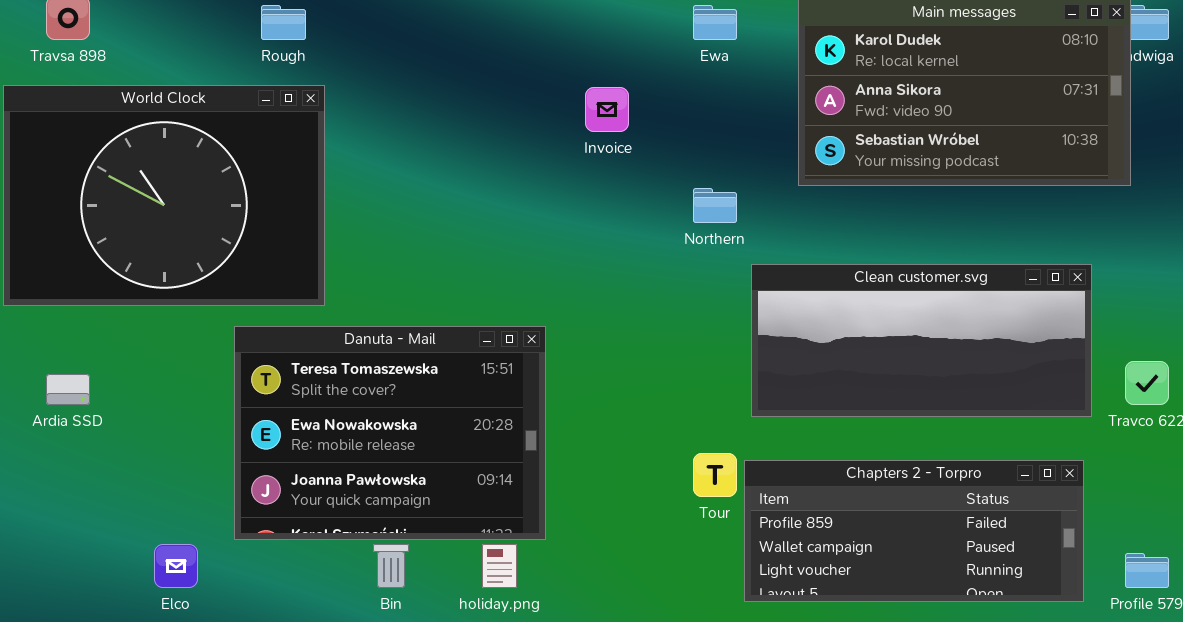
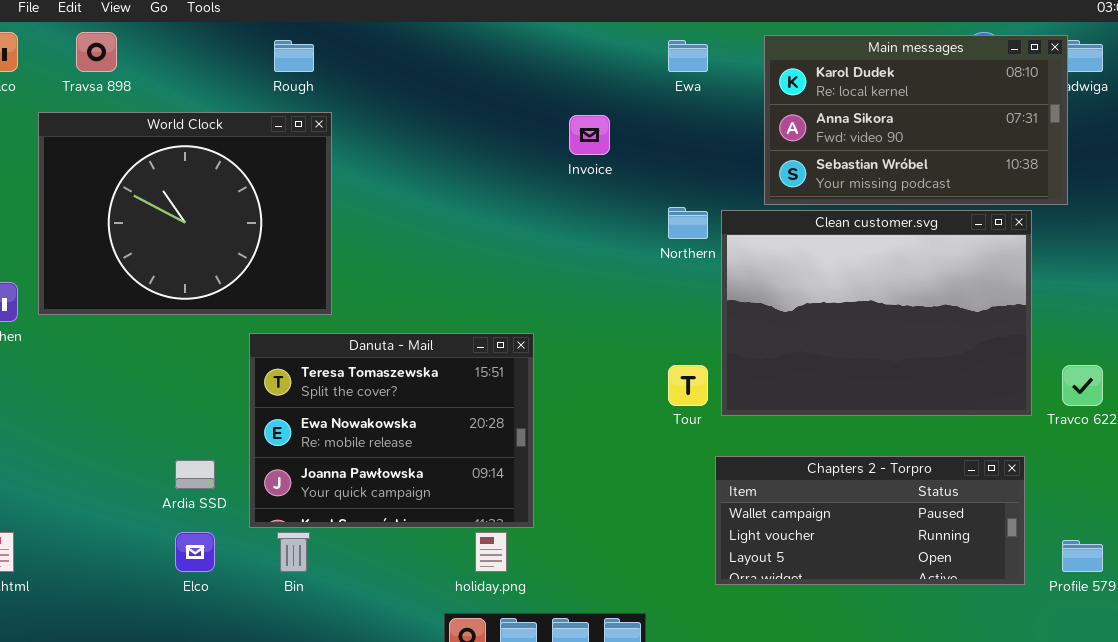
Clean customer.svg: [751,264,1092,417] -> [721,210,1032,416], resized
Ardia SSD: [46,374,90,405] -> [175,460,215,489], moved
Tour: [693,453,737,497] -> [668,365,708,406], moved
Chapters 2 - Torpro: [744,460,1084,602] -> [715,456,1025,585], scrolled down 1 row
Bin: [373,544,409,588] -> [277,532,310,572], moved

